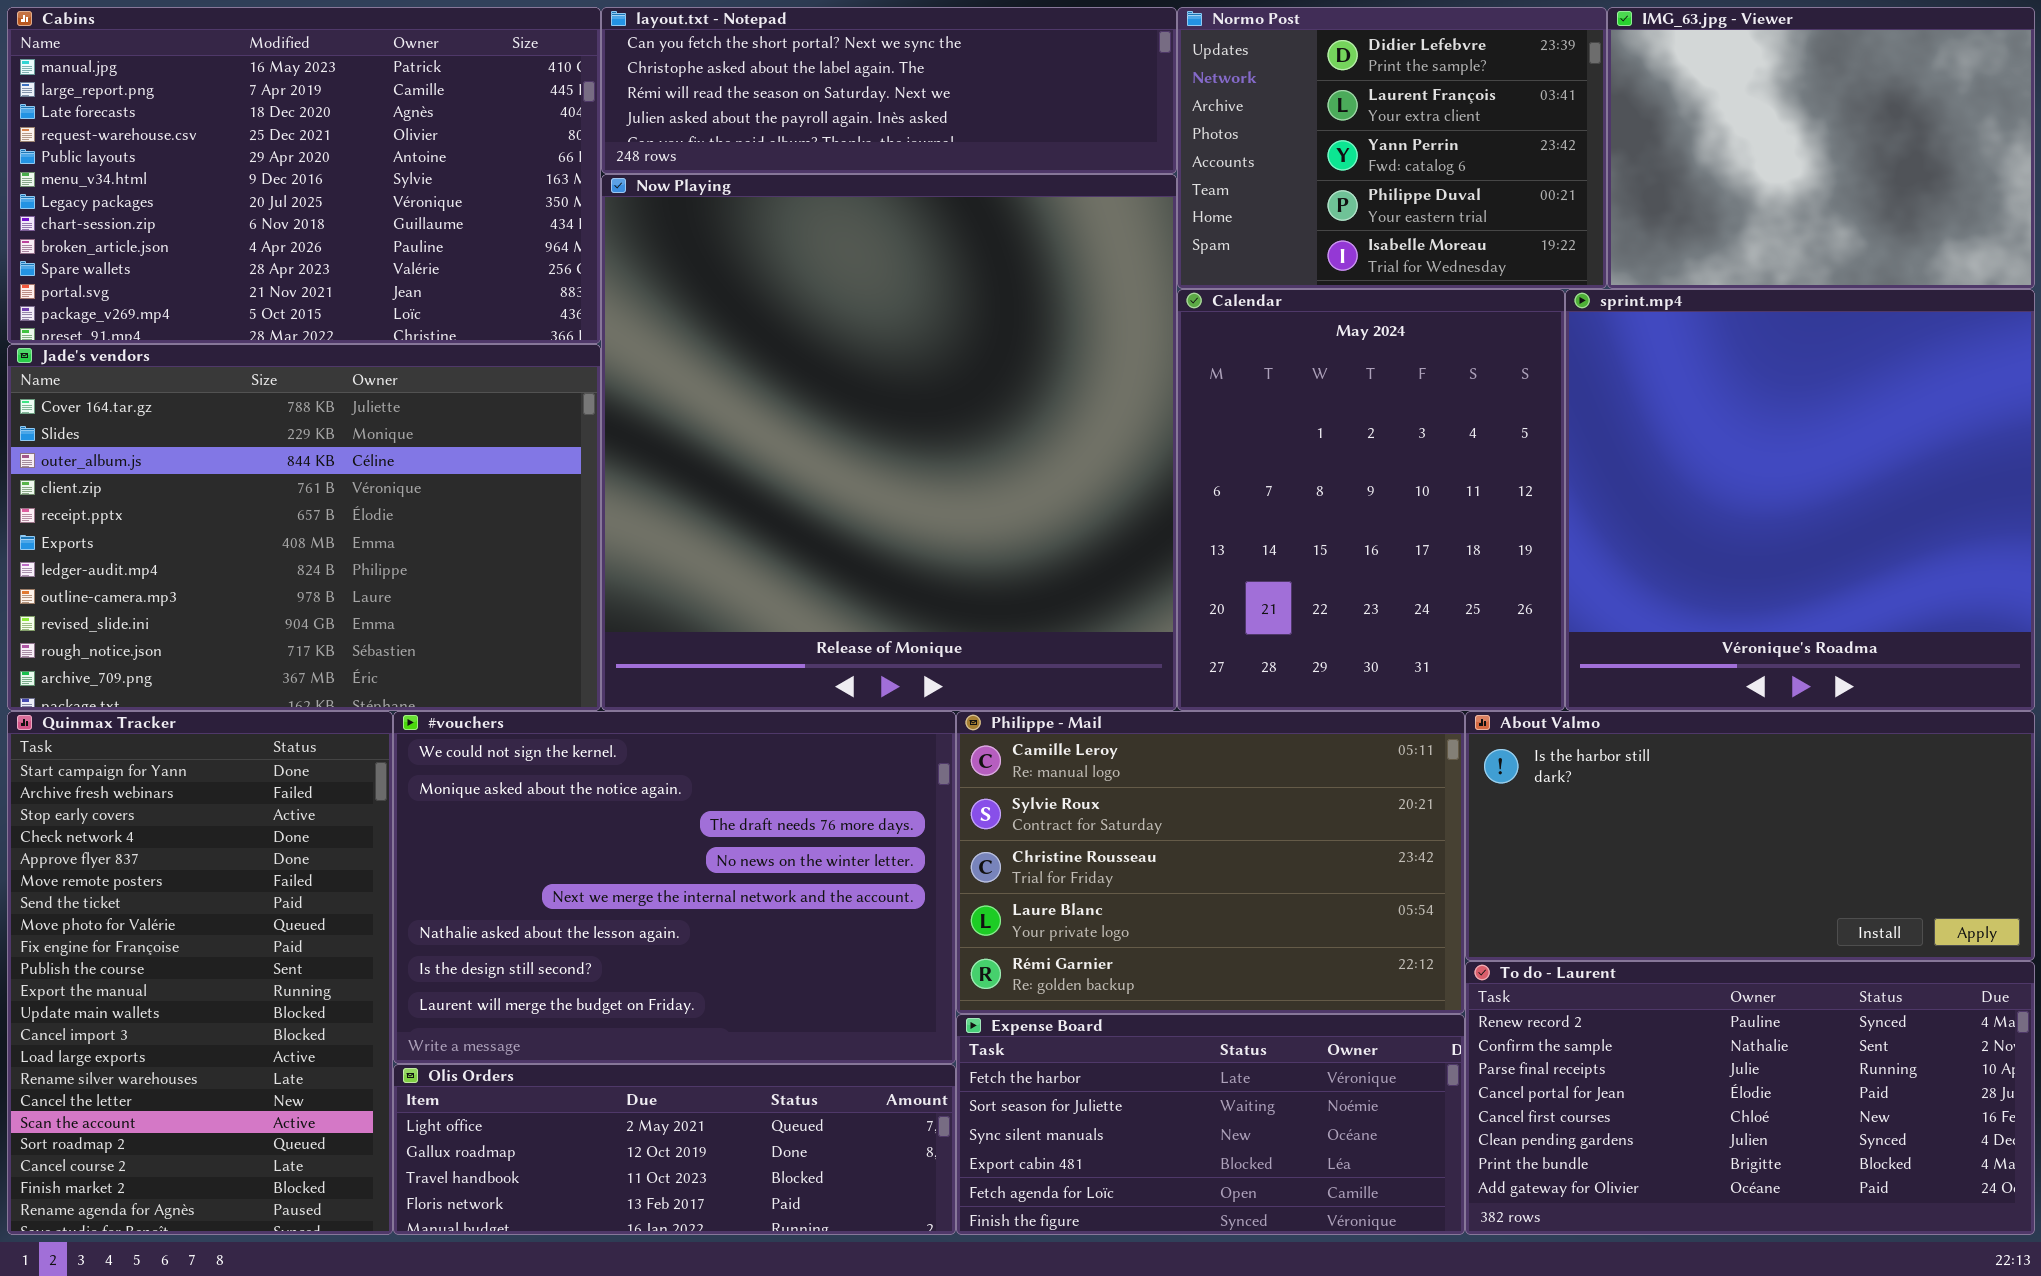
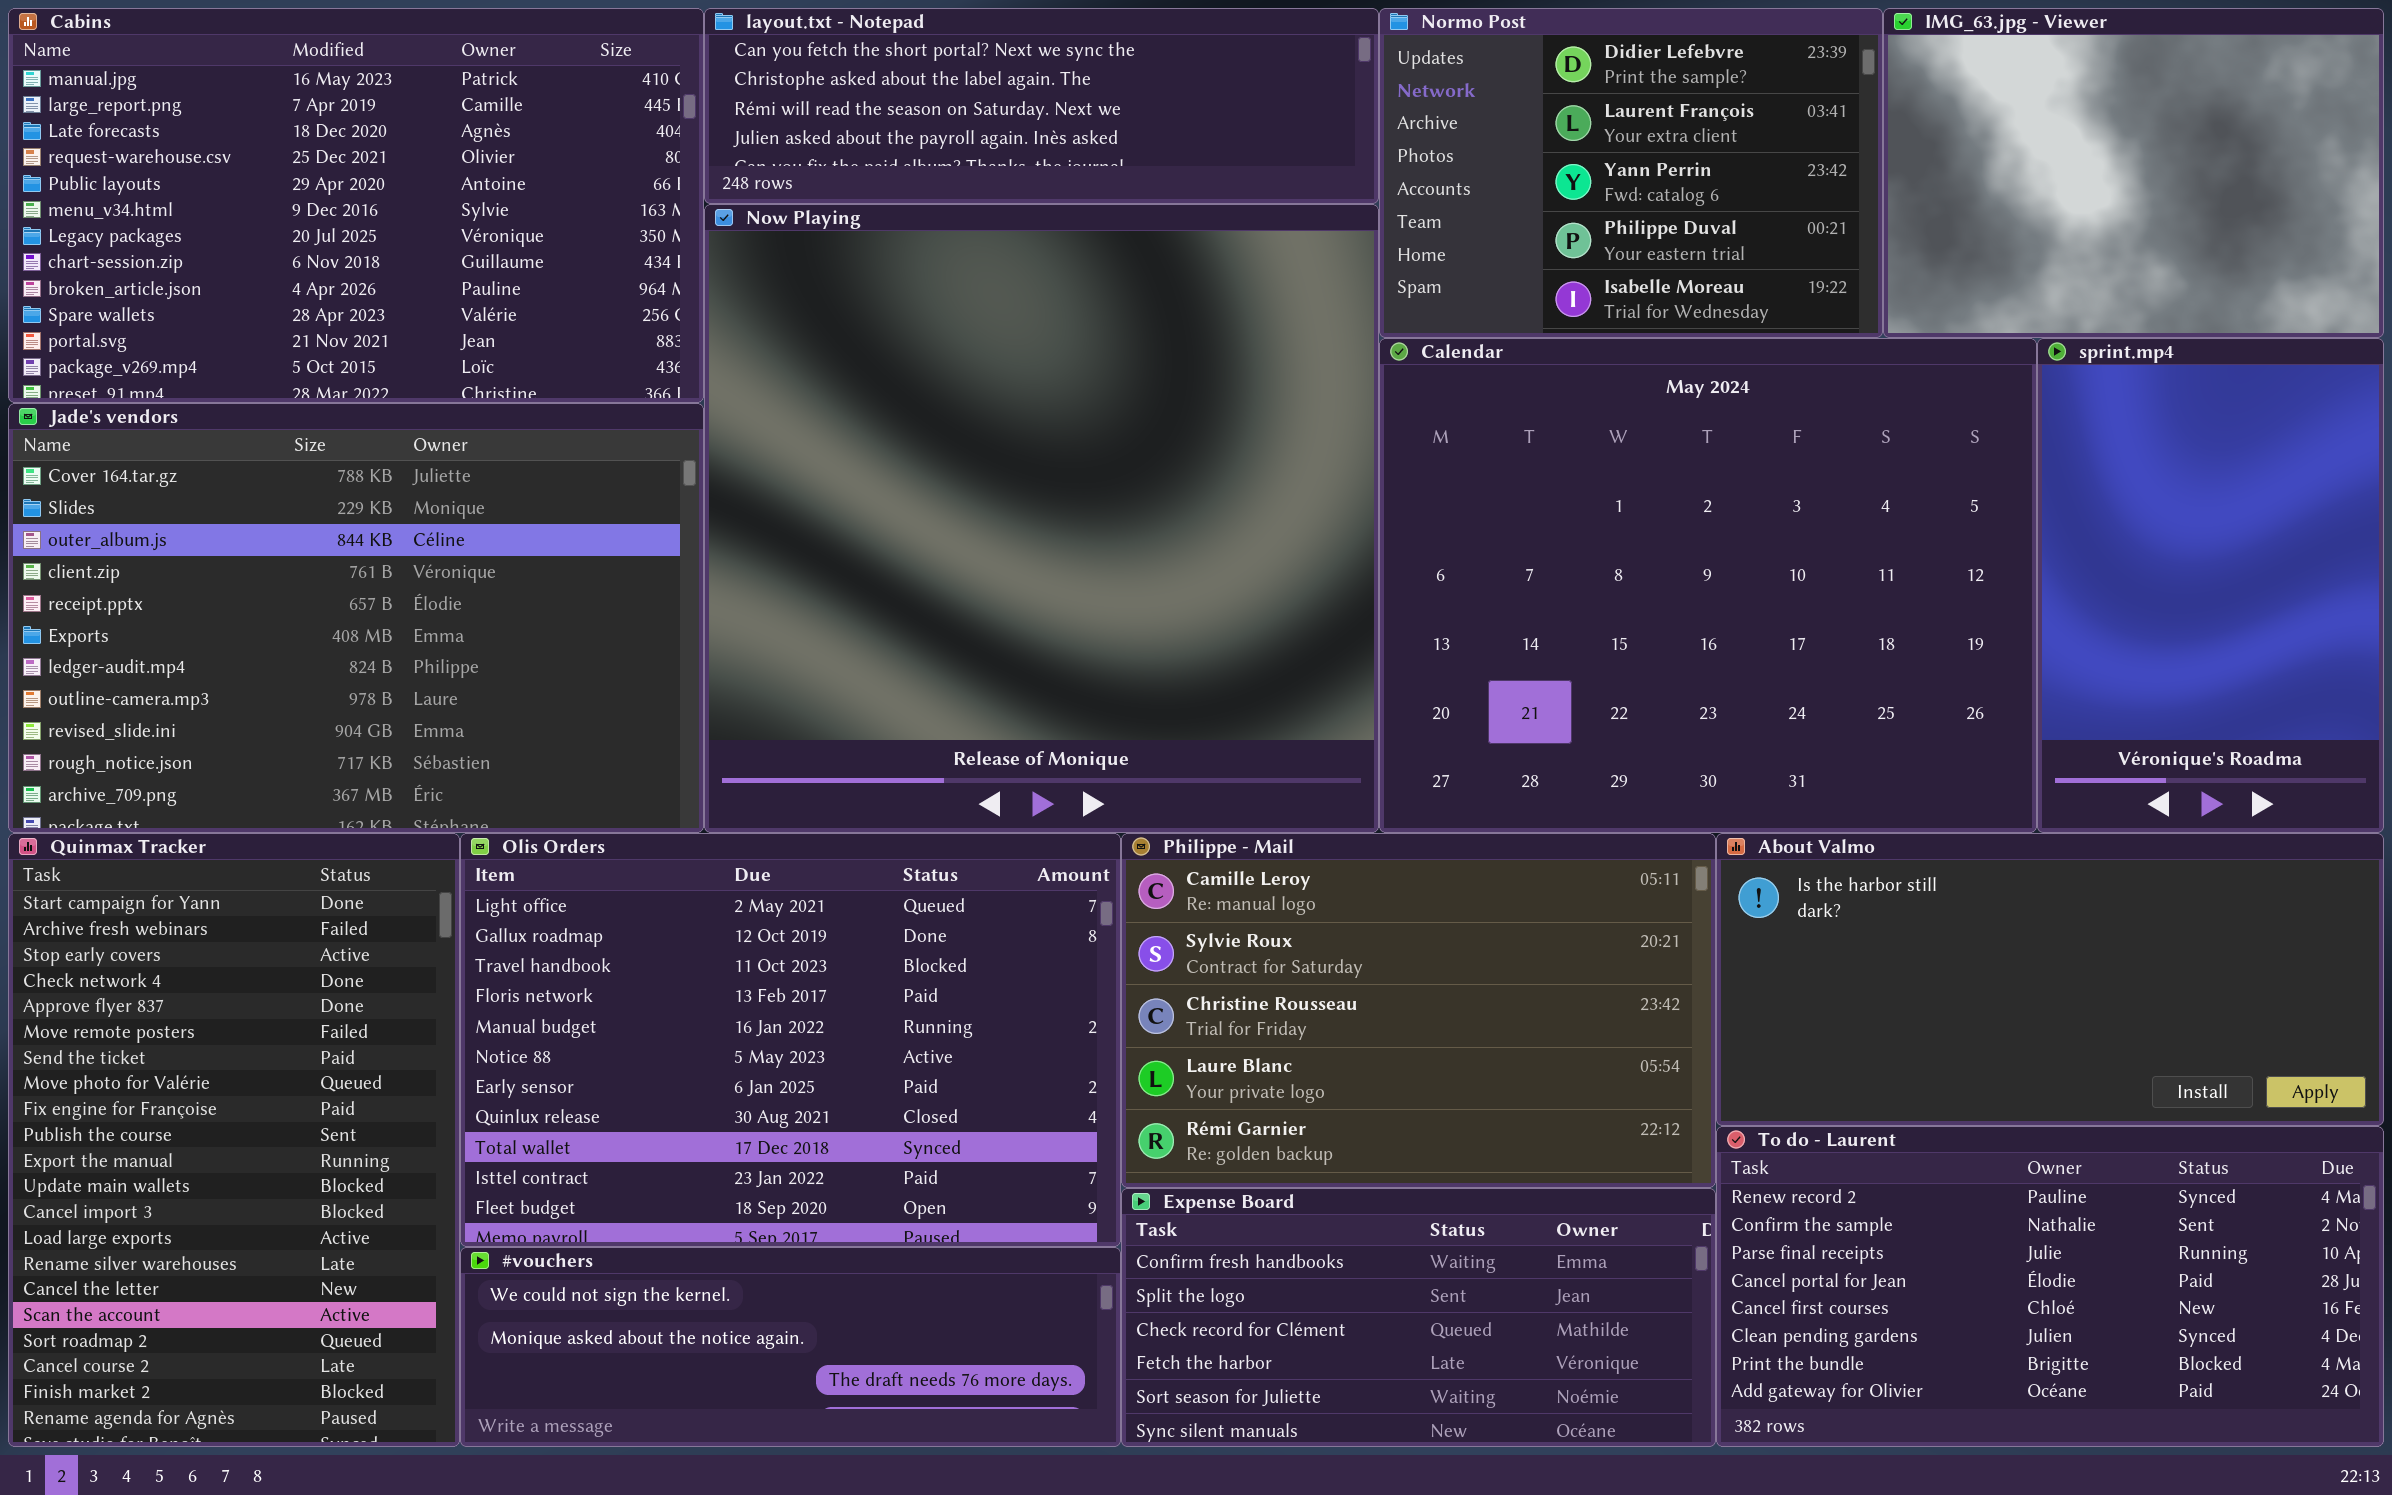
Calendar: [1177,289,1565,711] -> [1379,338,2037,833], resized
sprint.mp4: [1565,289,2035,711] -> [2037,338,2384,833], resized
#vouchers: [393,711,956,1064] -> [460,1247,1121,1447], moved, resized
Expense Board: [956,1014,1465,1235] -> [1121,1188,1716,1447], scrolled up 3 rows
Olis Orders: [393,1064,956,1235] -> [460,833,1121,1247], moved, resized

